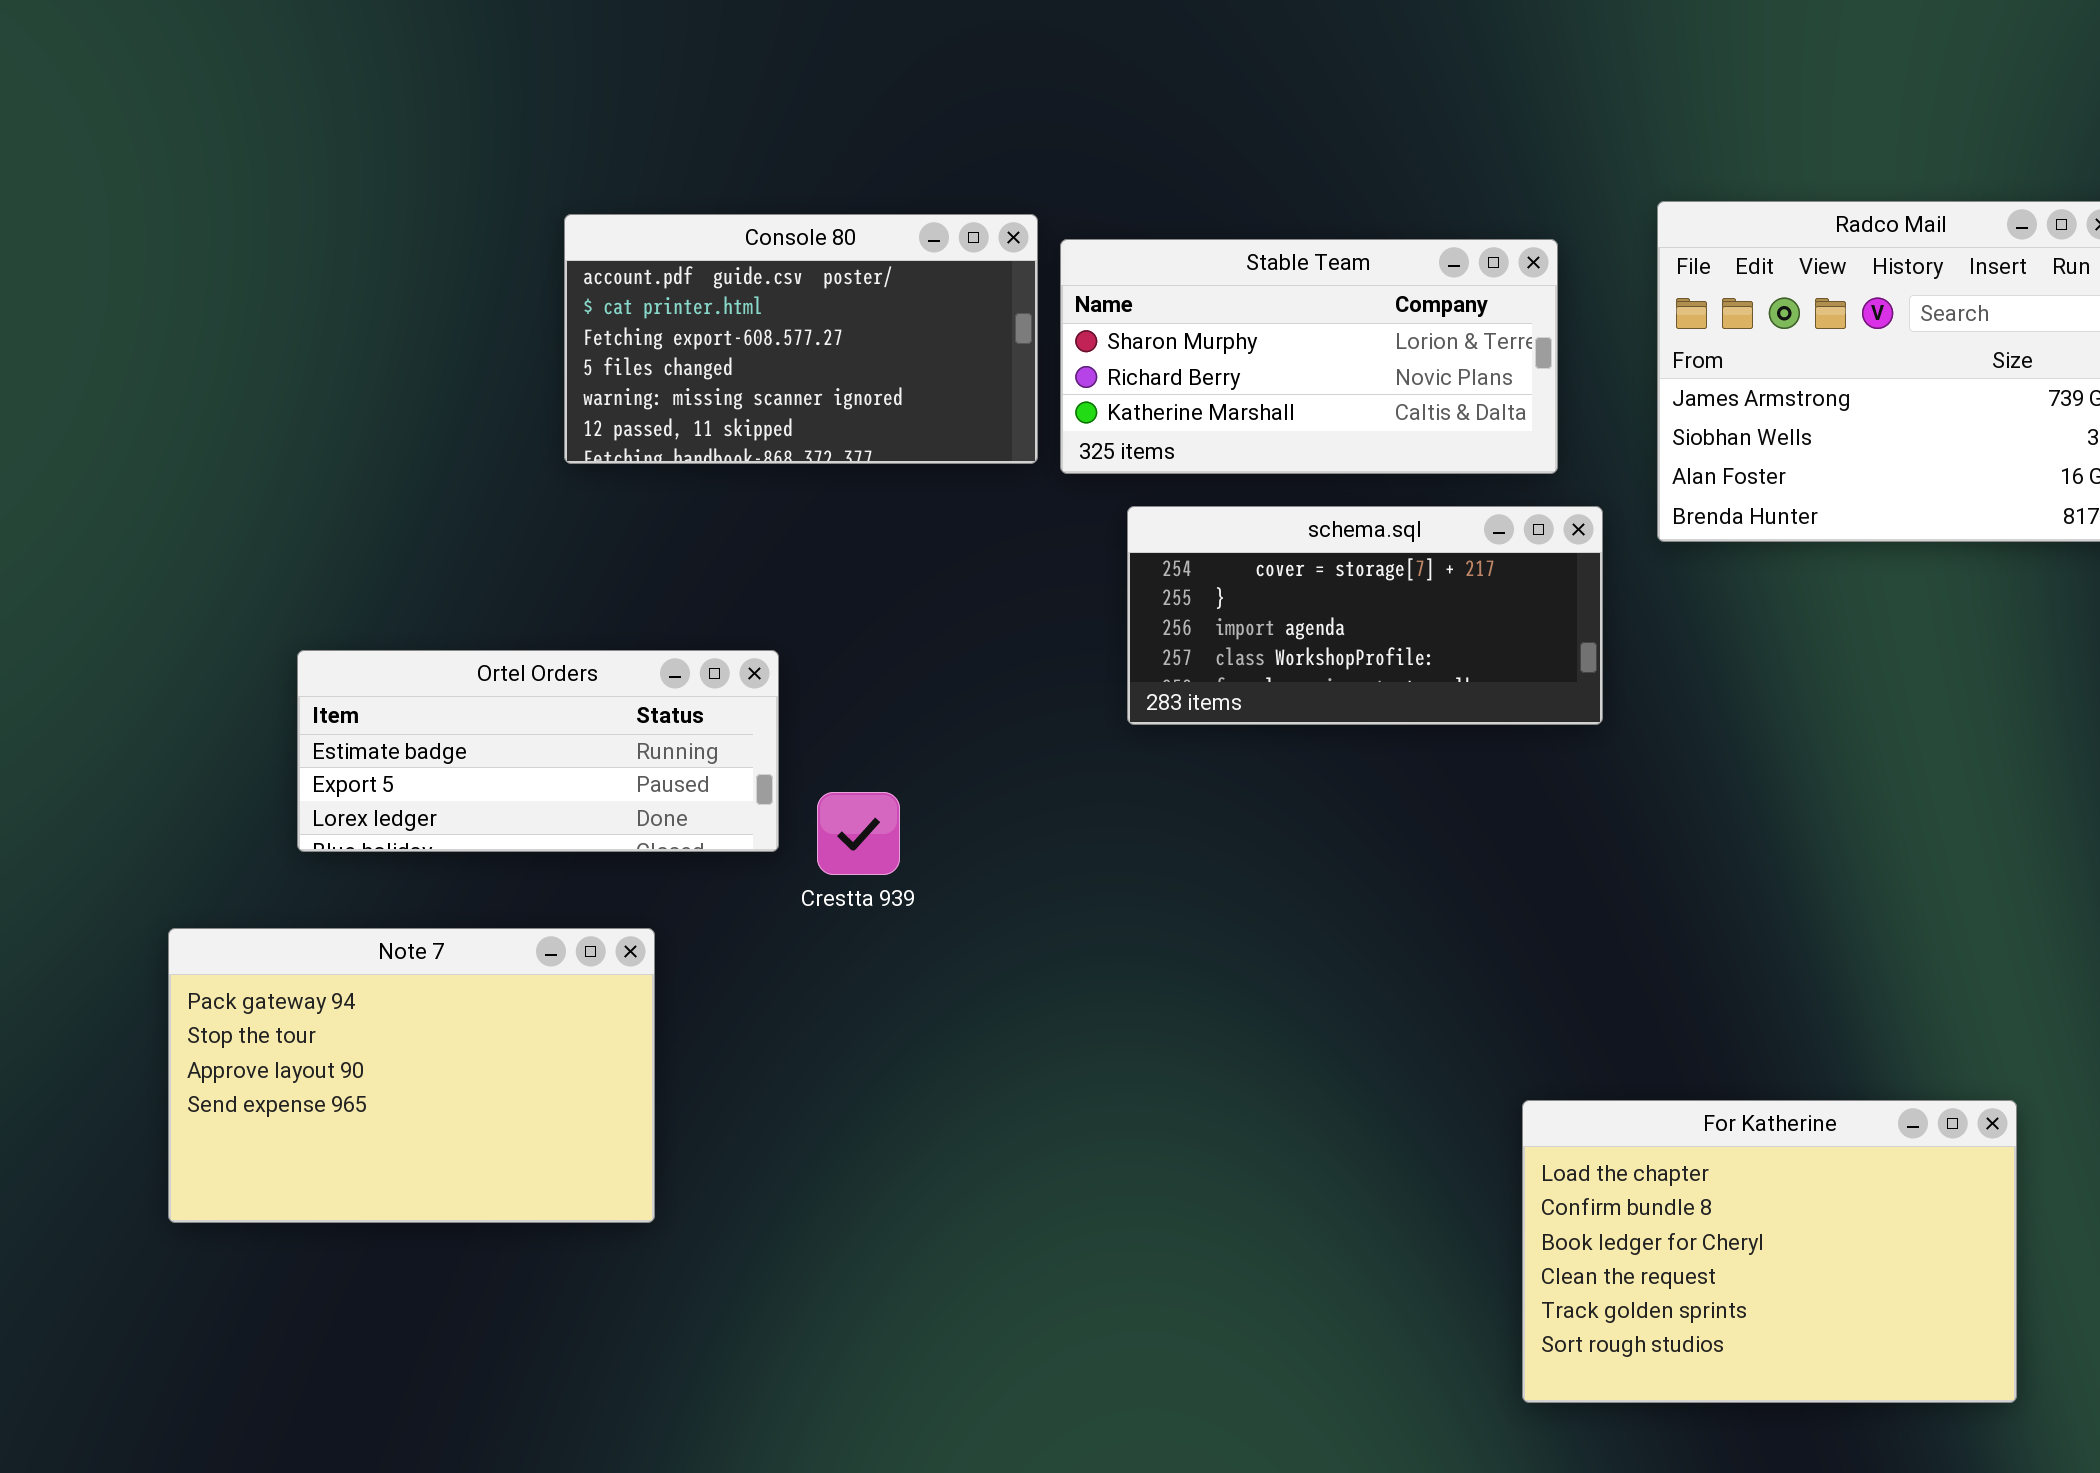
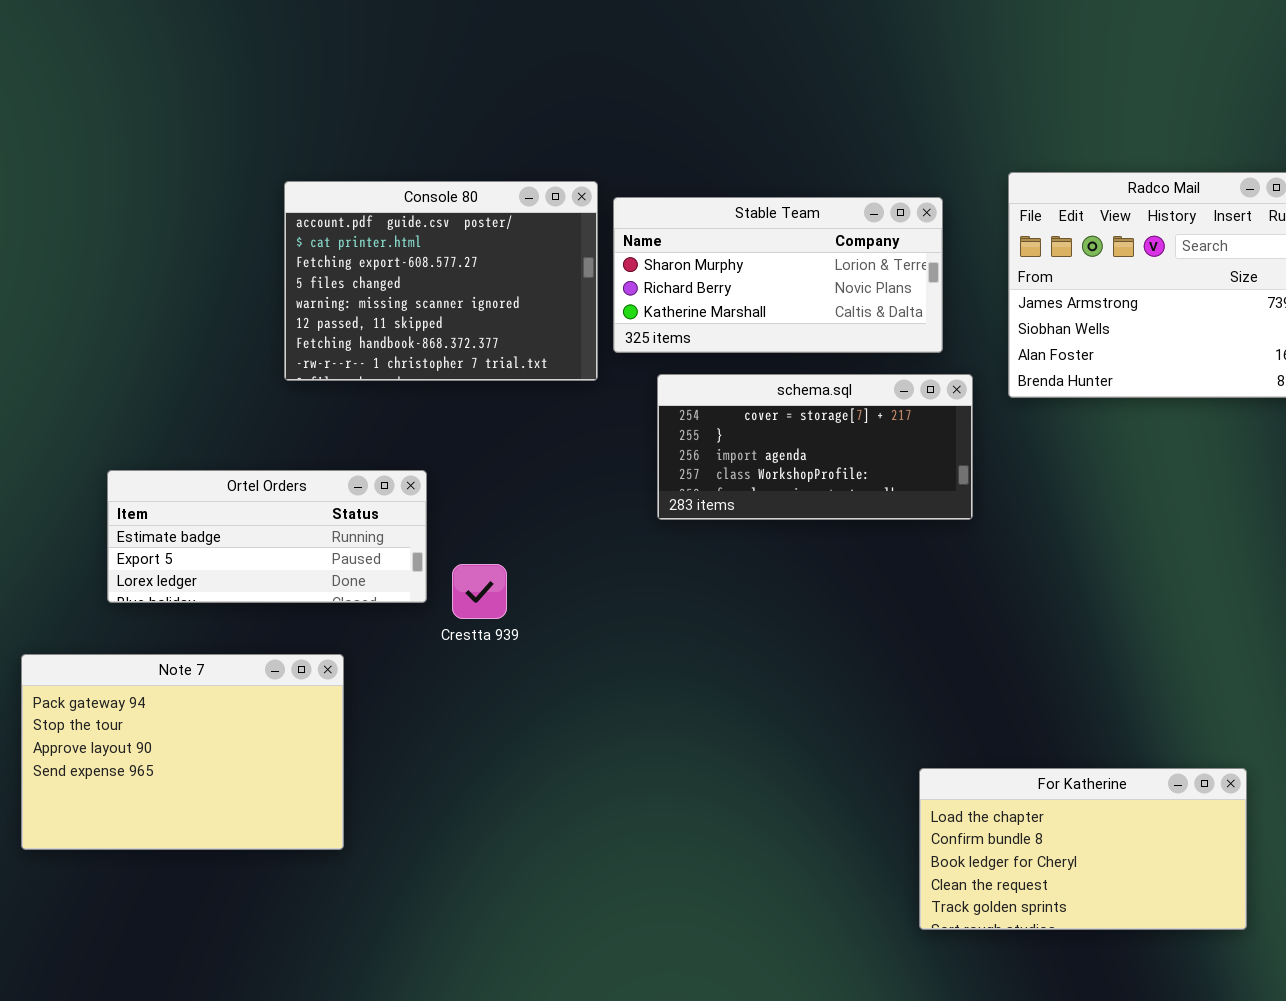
Console 80: [564,214,1038,464] -> [284,181,598,381], resized
For Katherine: [1522,1100,2017,1403] -> [919,768,1247,930], resized

